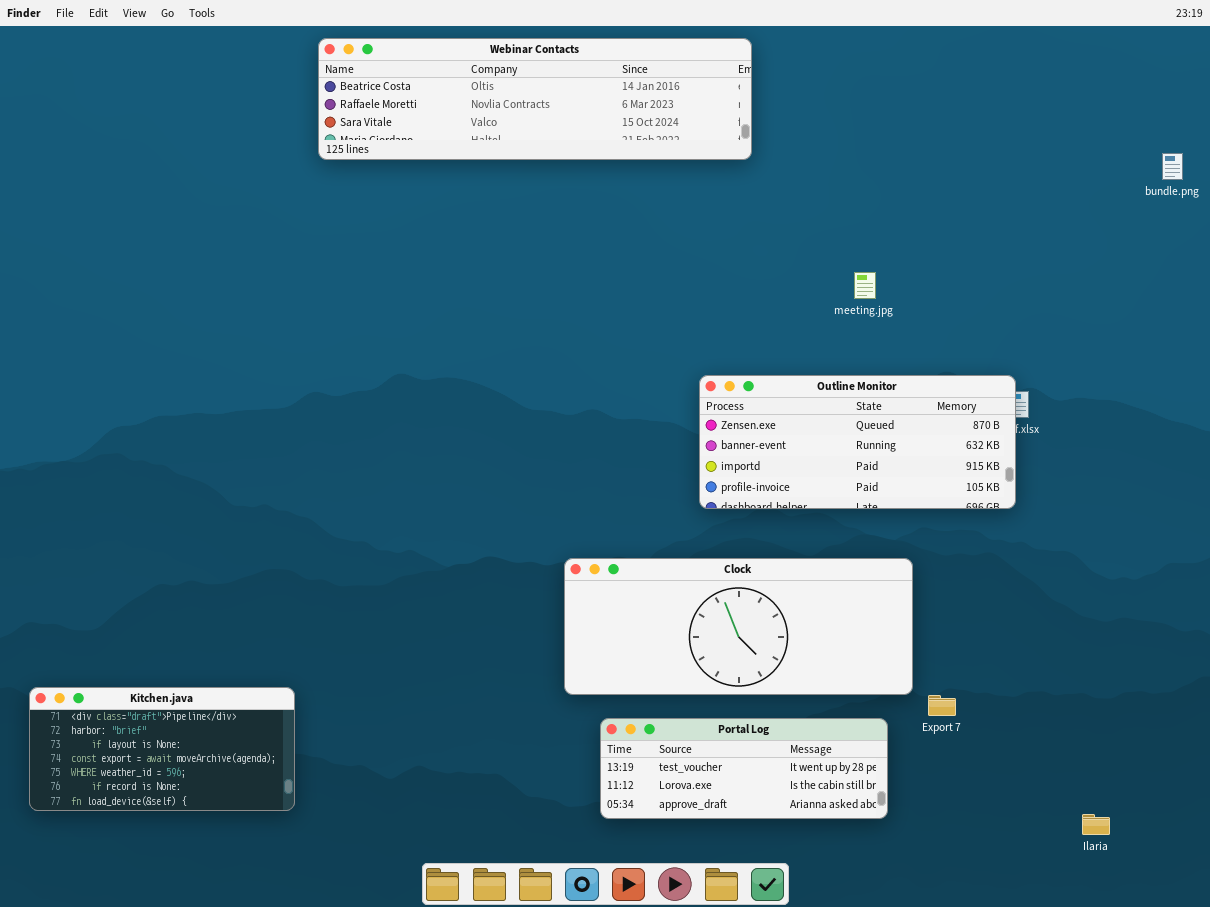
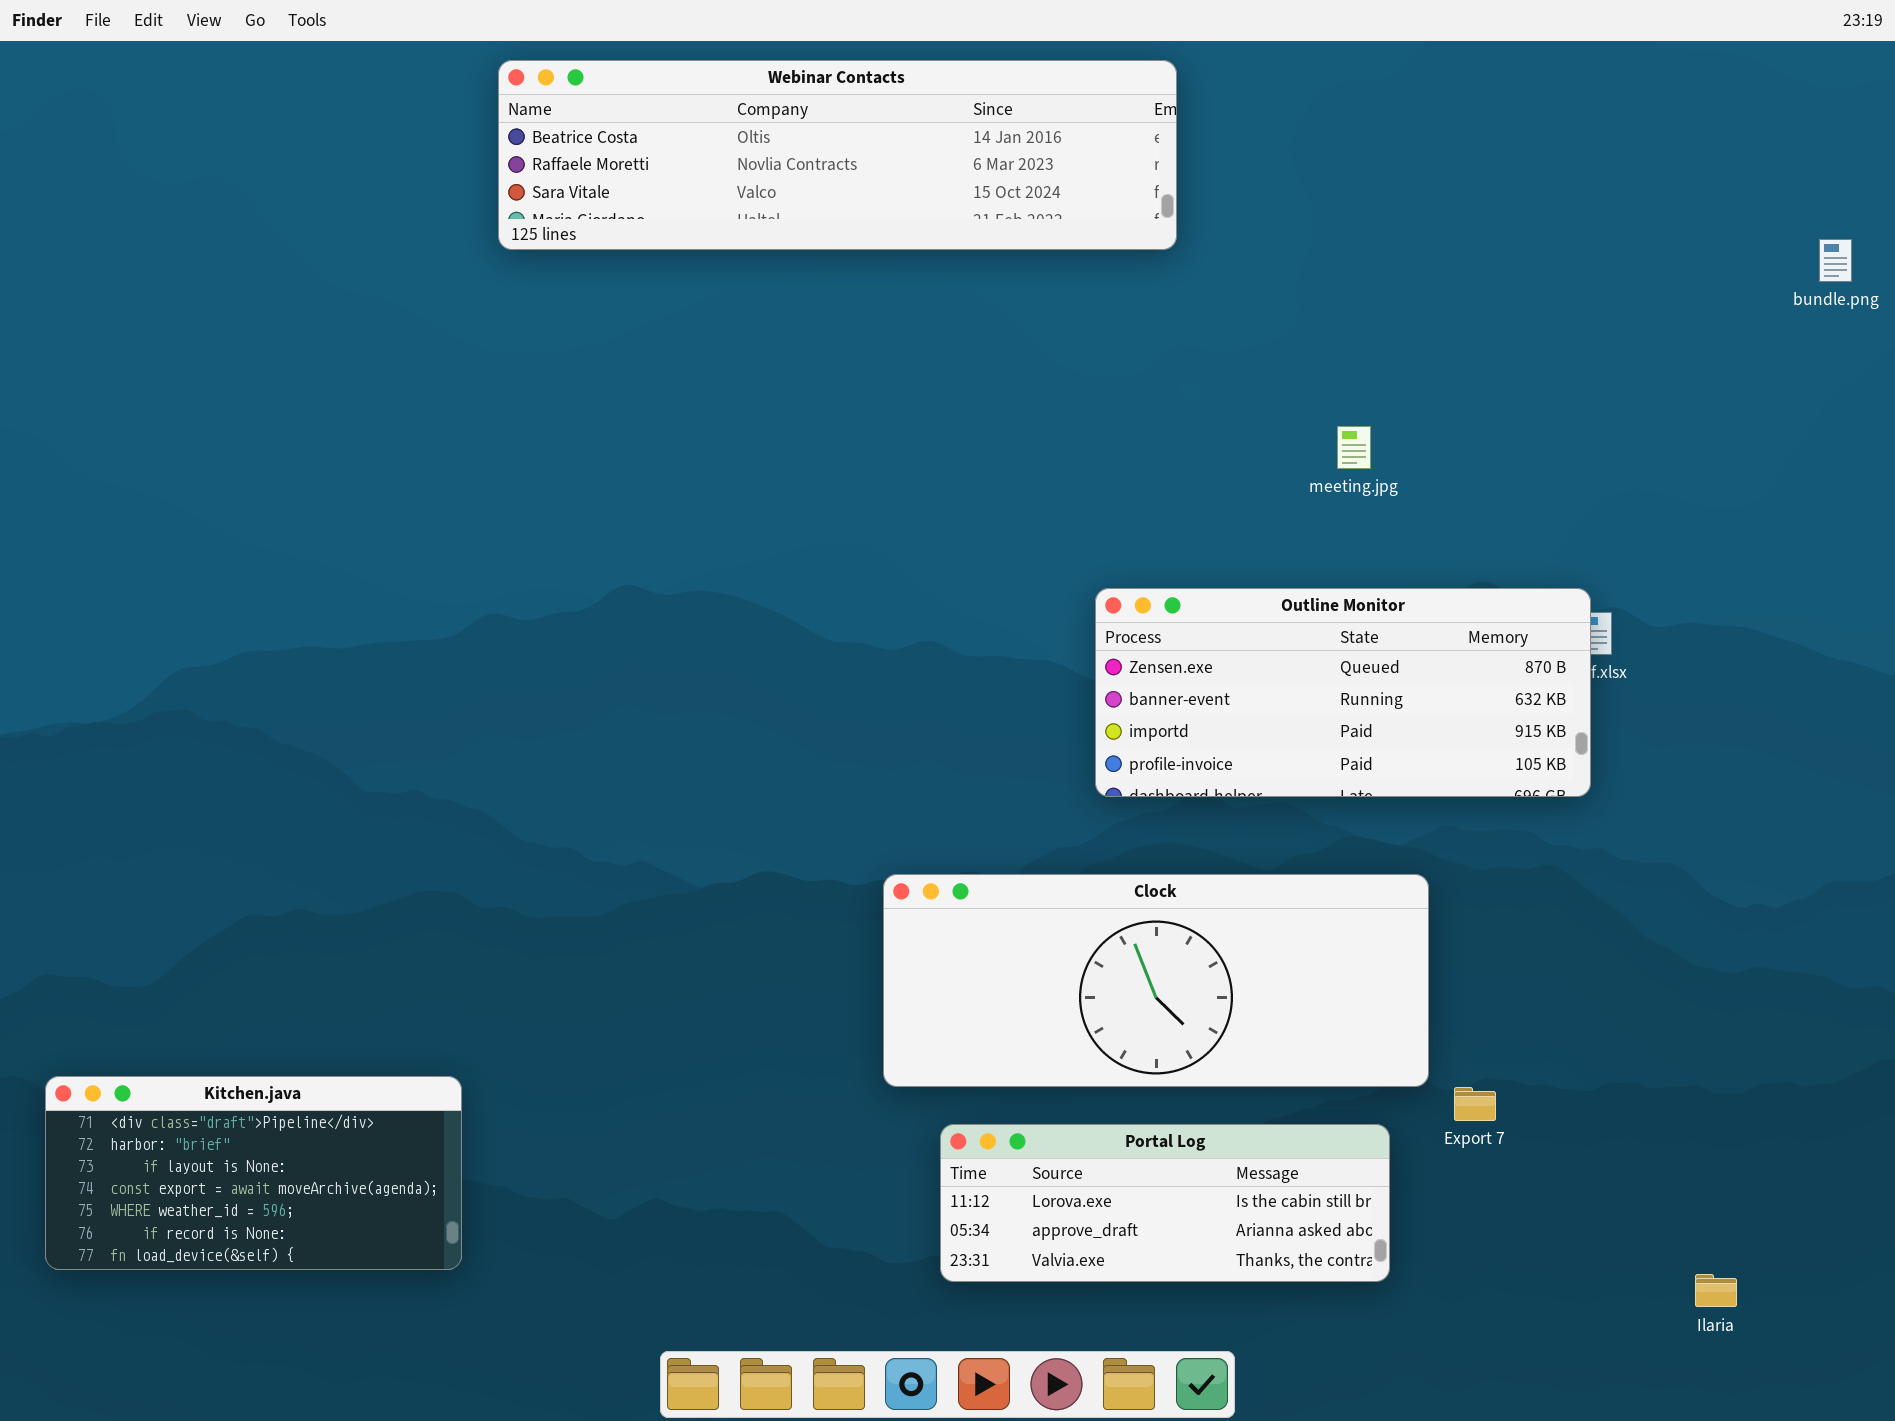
Portal Log: [600,718,888,819] -> [940,1124,1390,1282], scrolled down 1 row

